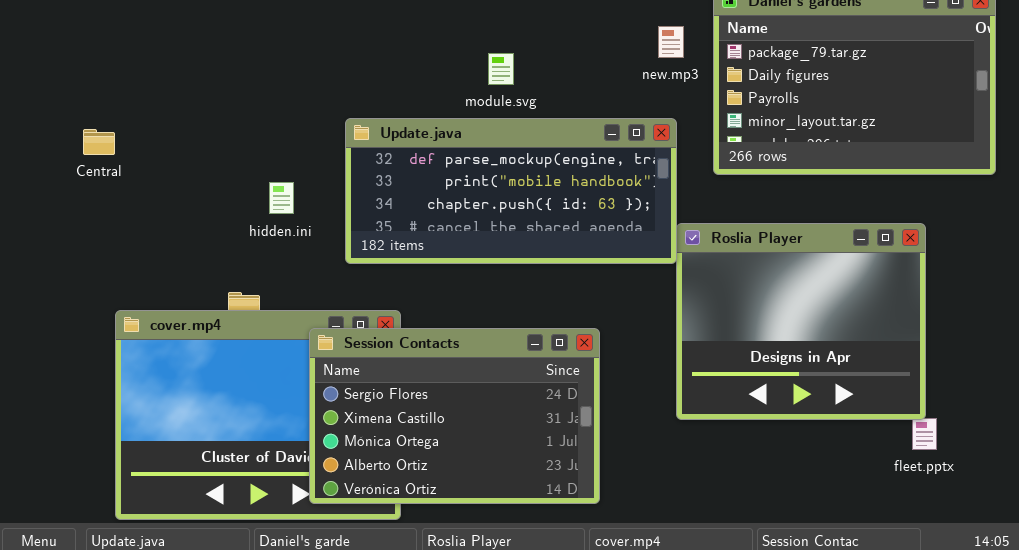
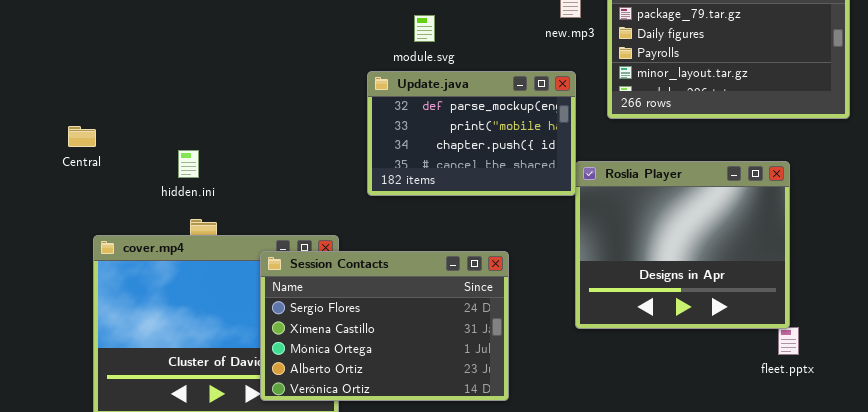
Update.java: [345,118,677,264] -> [367,71,576,196], resized
Central: [83,129,115,155] -> [68,126,96,147], moved
hidden.ini: [269,182,294,214] -> [178,150,199,178], moved

